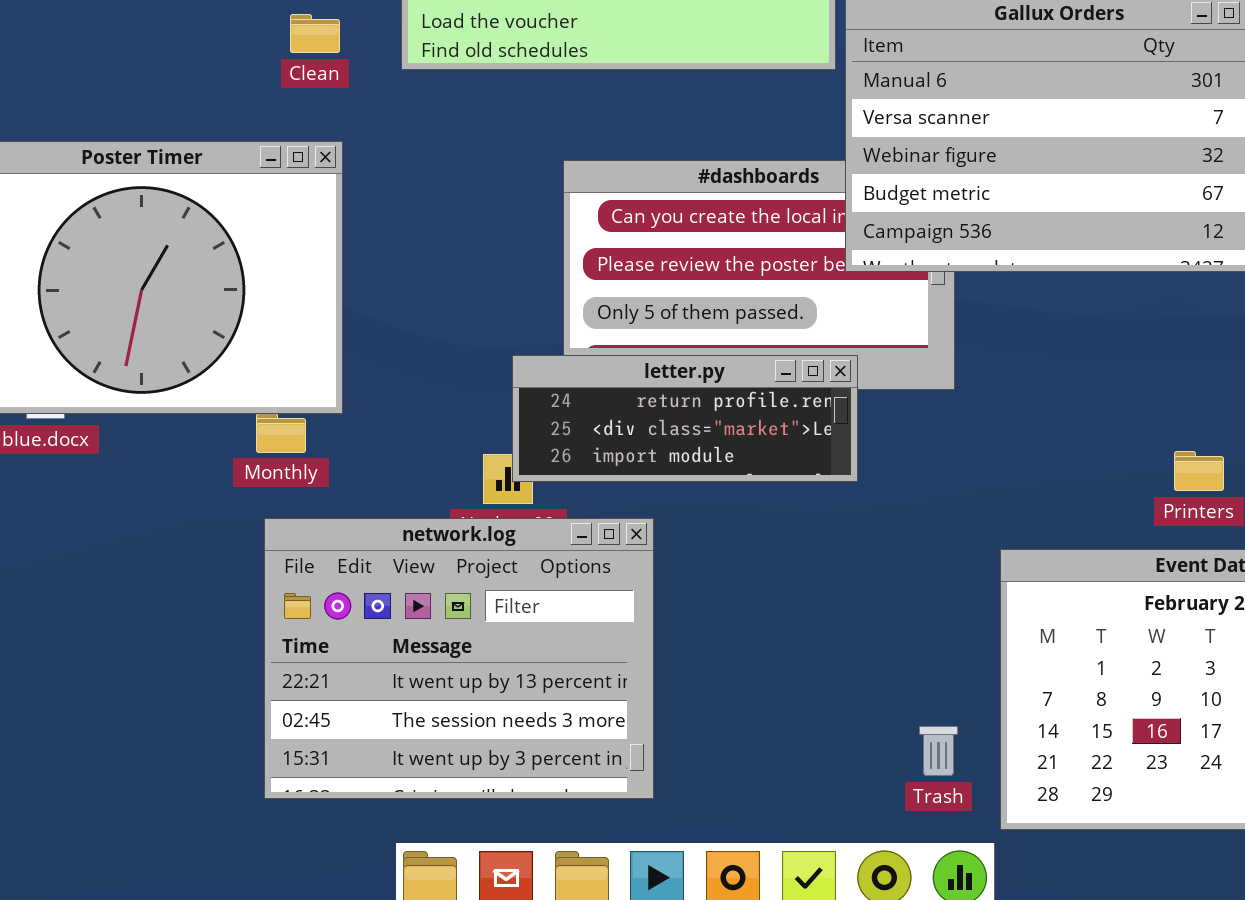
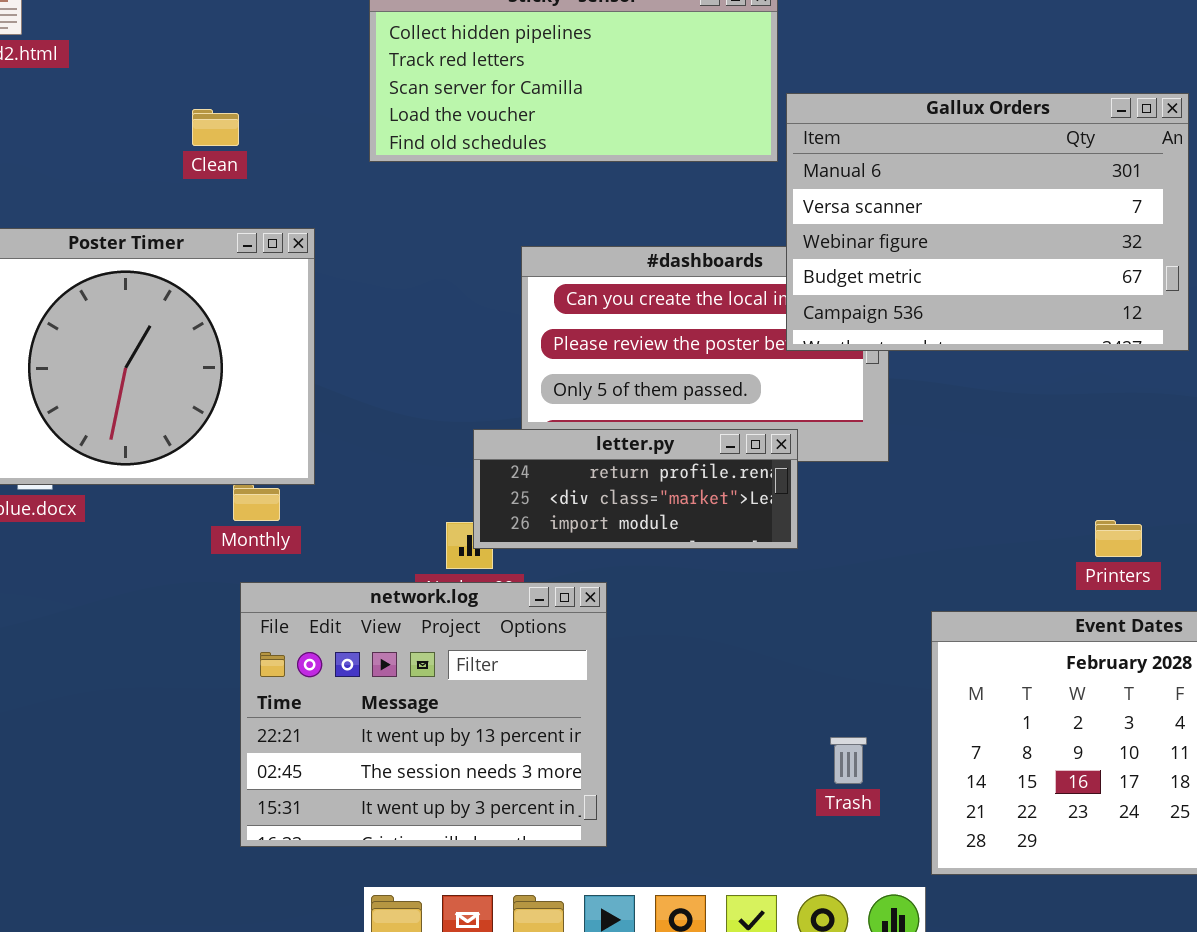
Clean: [290,14,340,53] -> [192,109,239,146], moved
Trash: [919,726,958,776] -> [830,737,867,784], moved

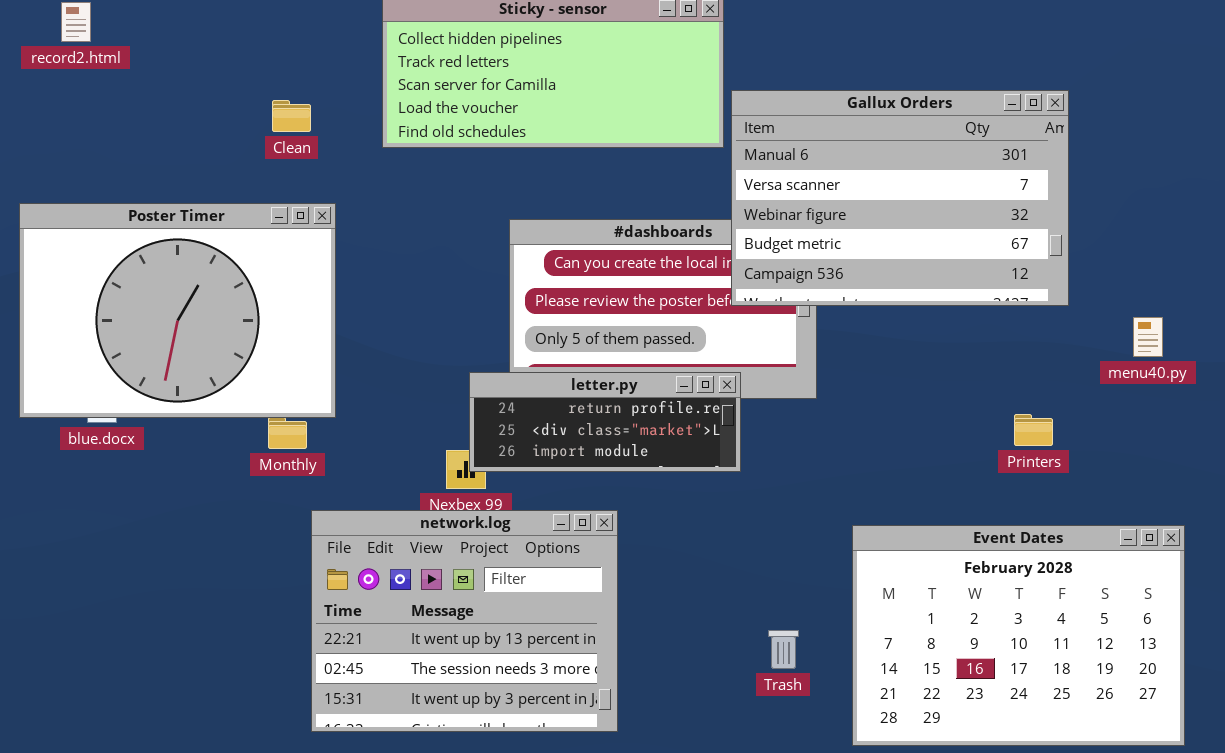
Clean: [192,109,239,146] -> [272,100,311,132], moved
Printers: [1095,520,1142,557] -> [1014,414,1053,446], moved
network.log: [240,582,607,847] -> [311,510,618,732], moved

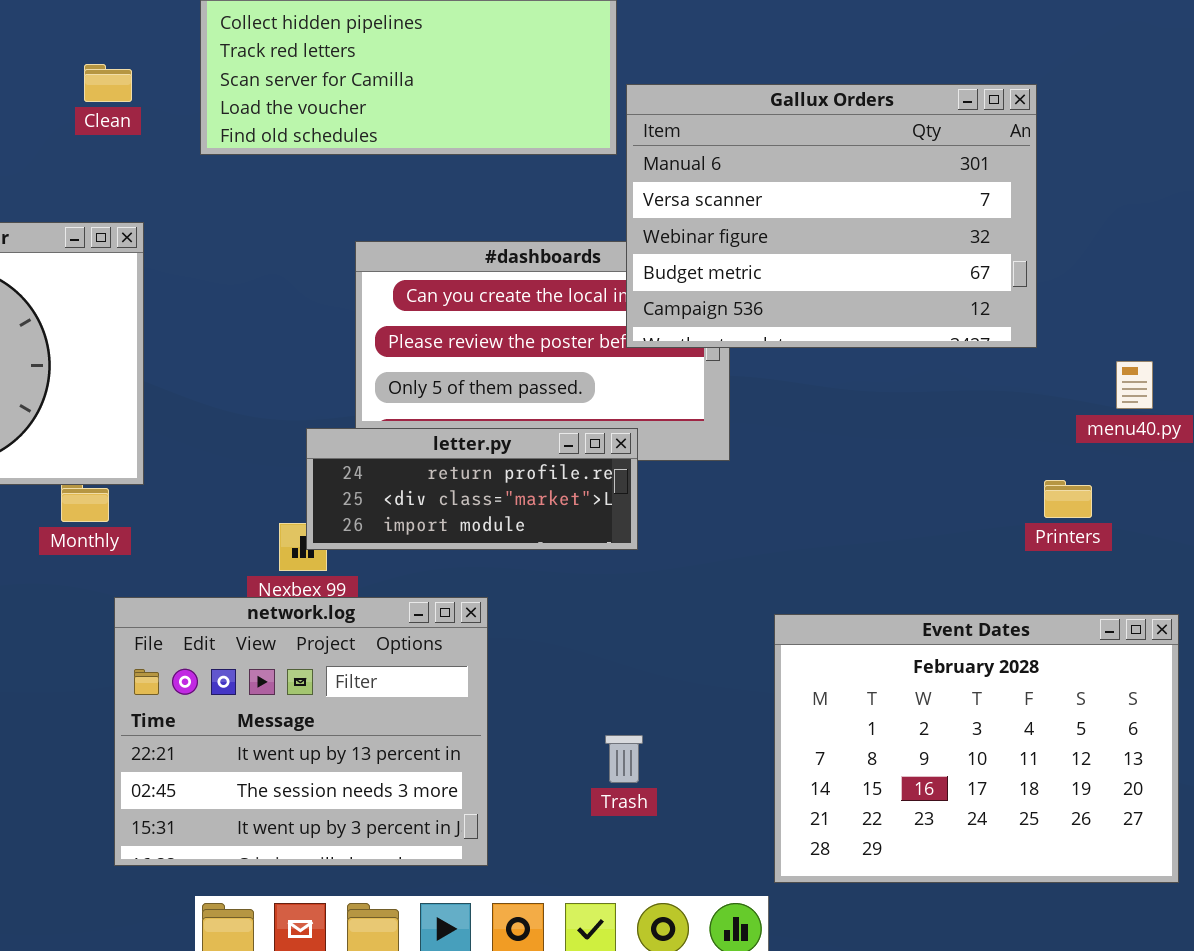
Clean: [272,100,311,132] -> [84,64,132,102], moved
Printers: [1014,414,1053,446] -> [1044,480,1092,518], moved
Trash: [768,630,799,669] -> [605,735,643,783], moved

